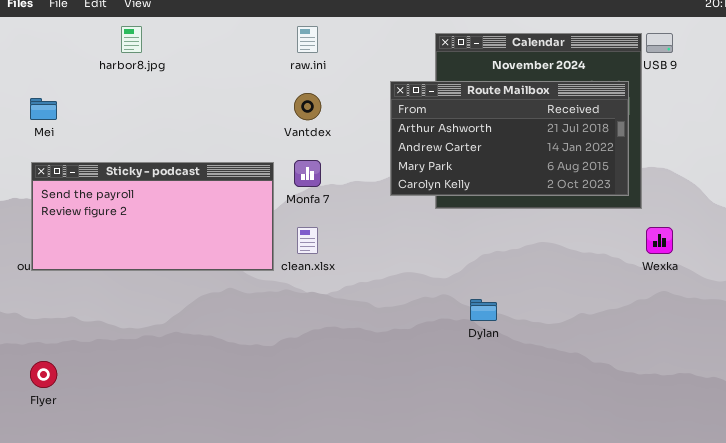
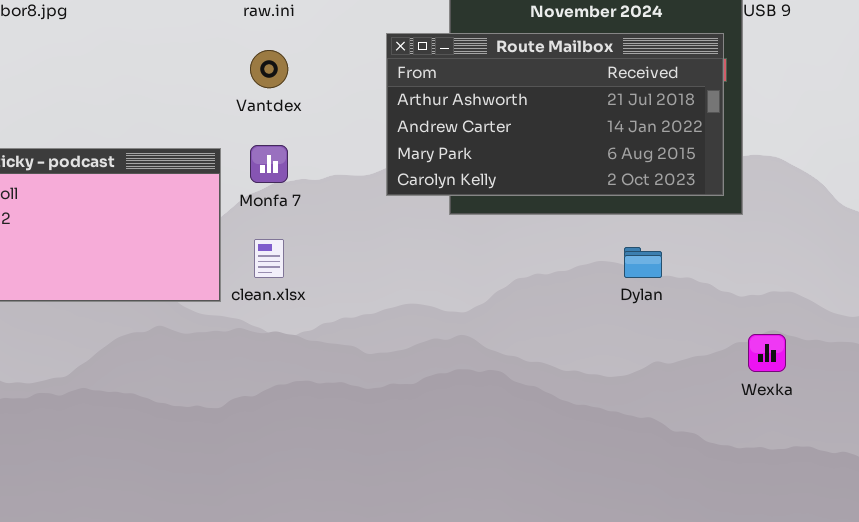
Wexka: [646,227,673,254] -> [748,334,786,372], moved
Dylan: [470,299,497,321] -> [624,247,662,278], moved

